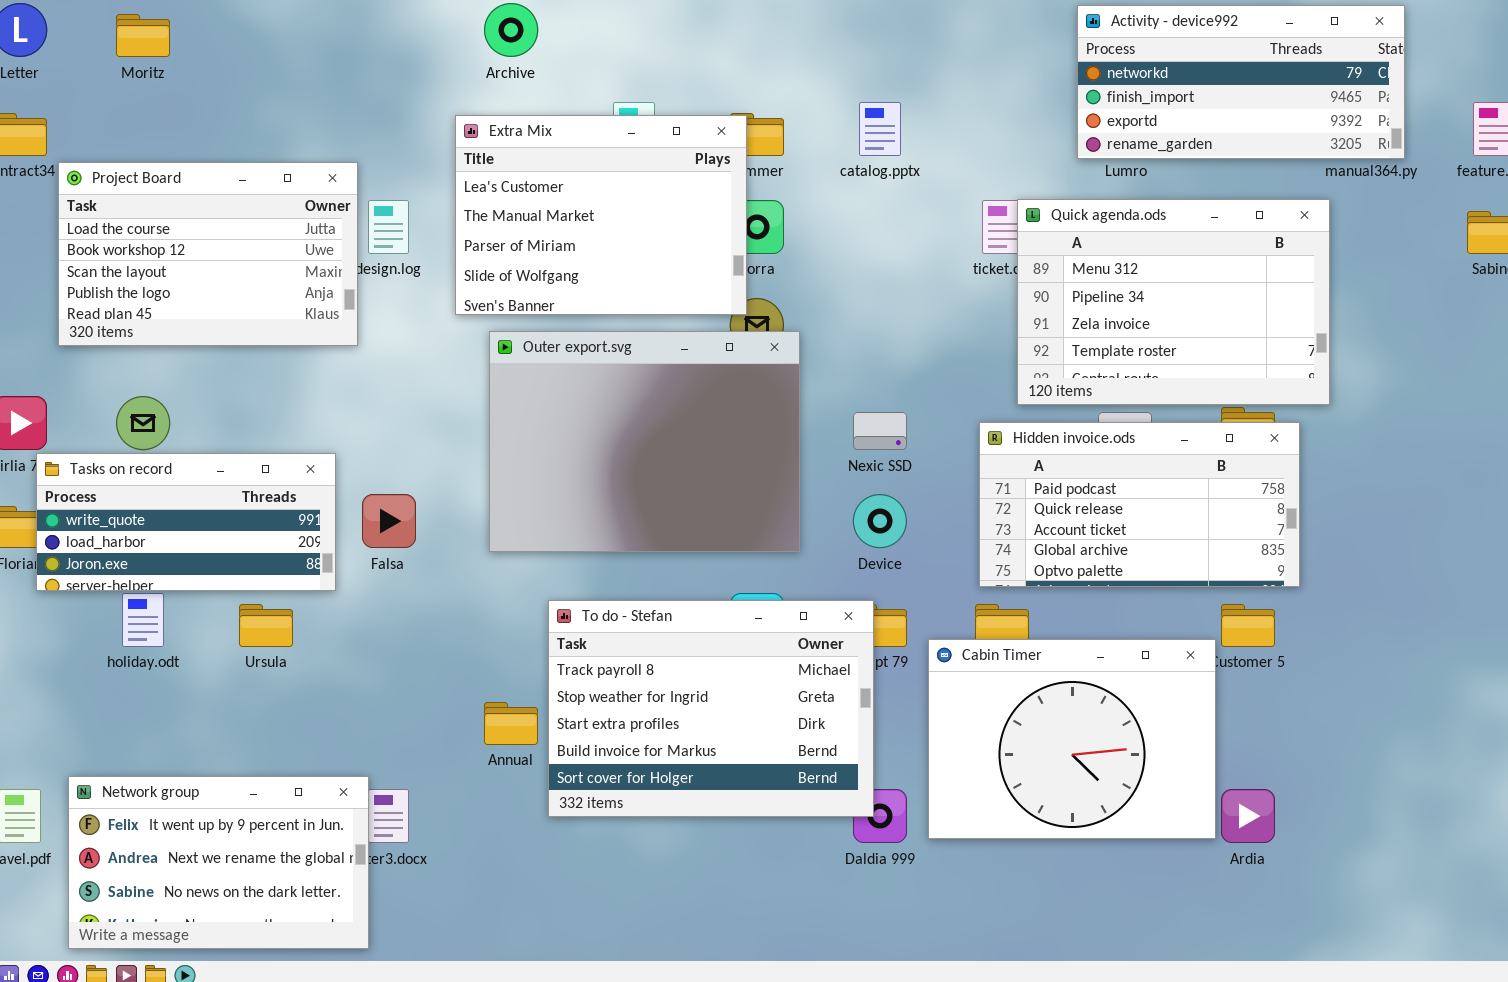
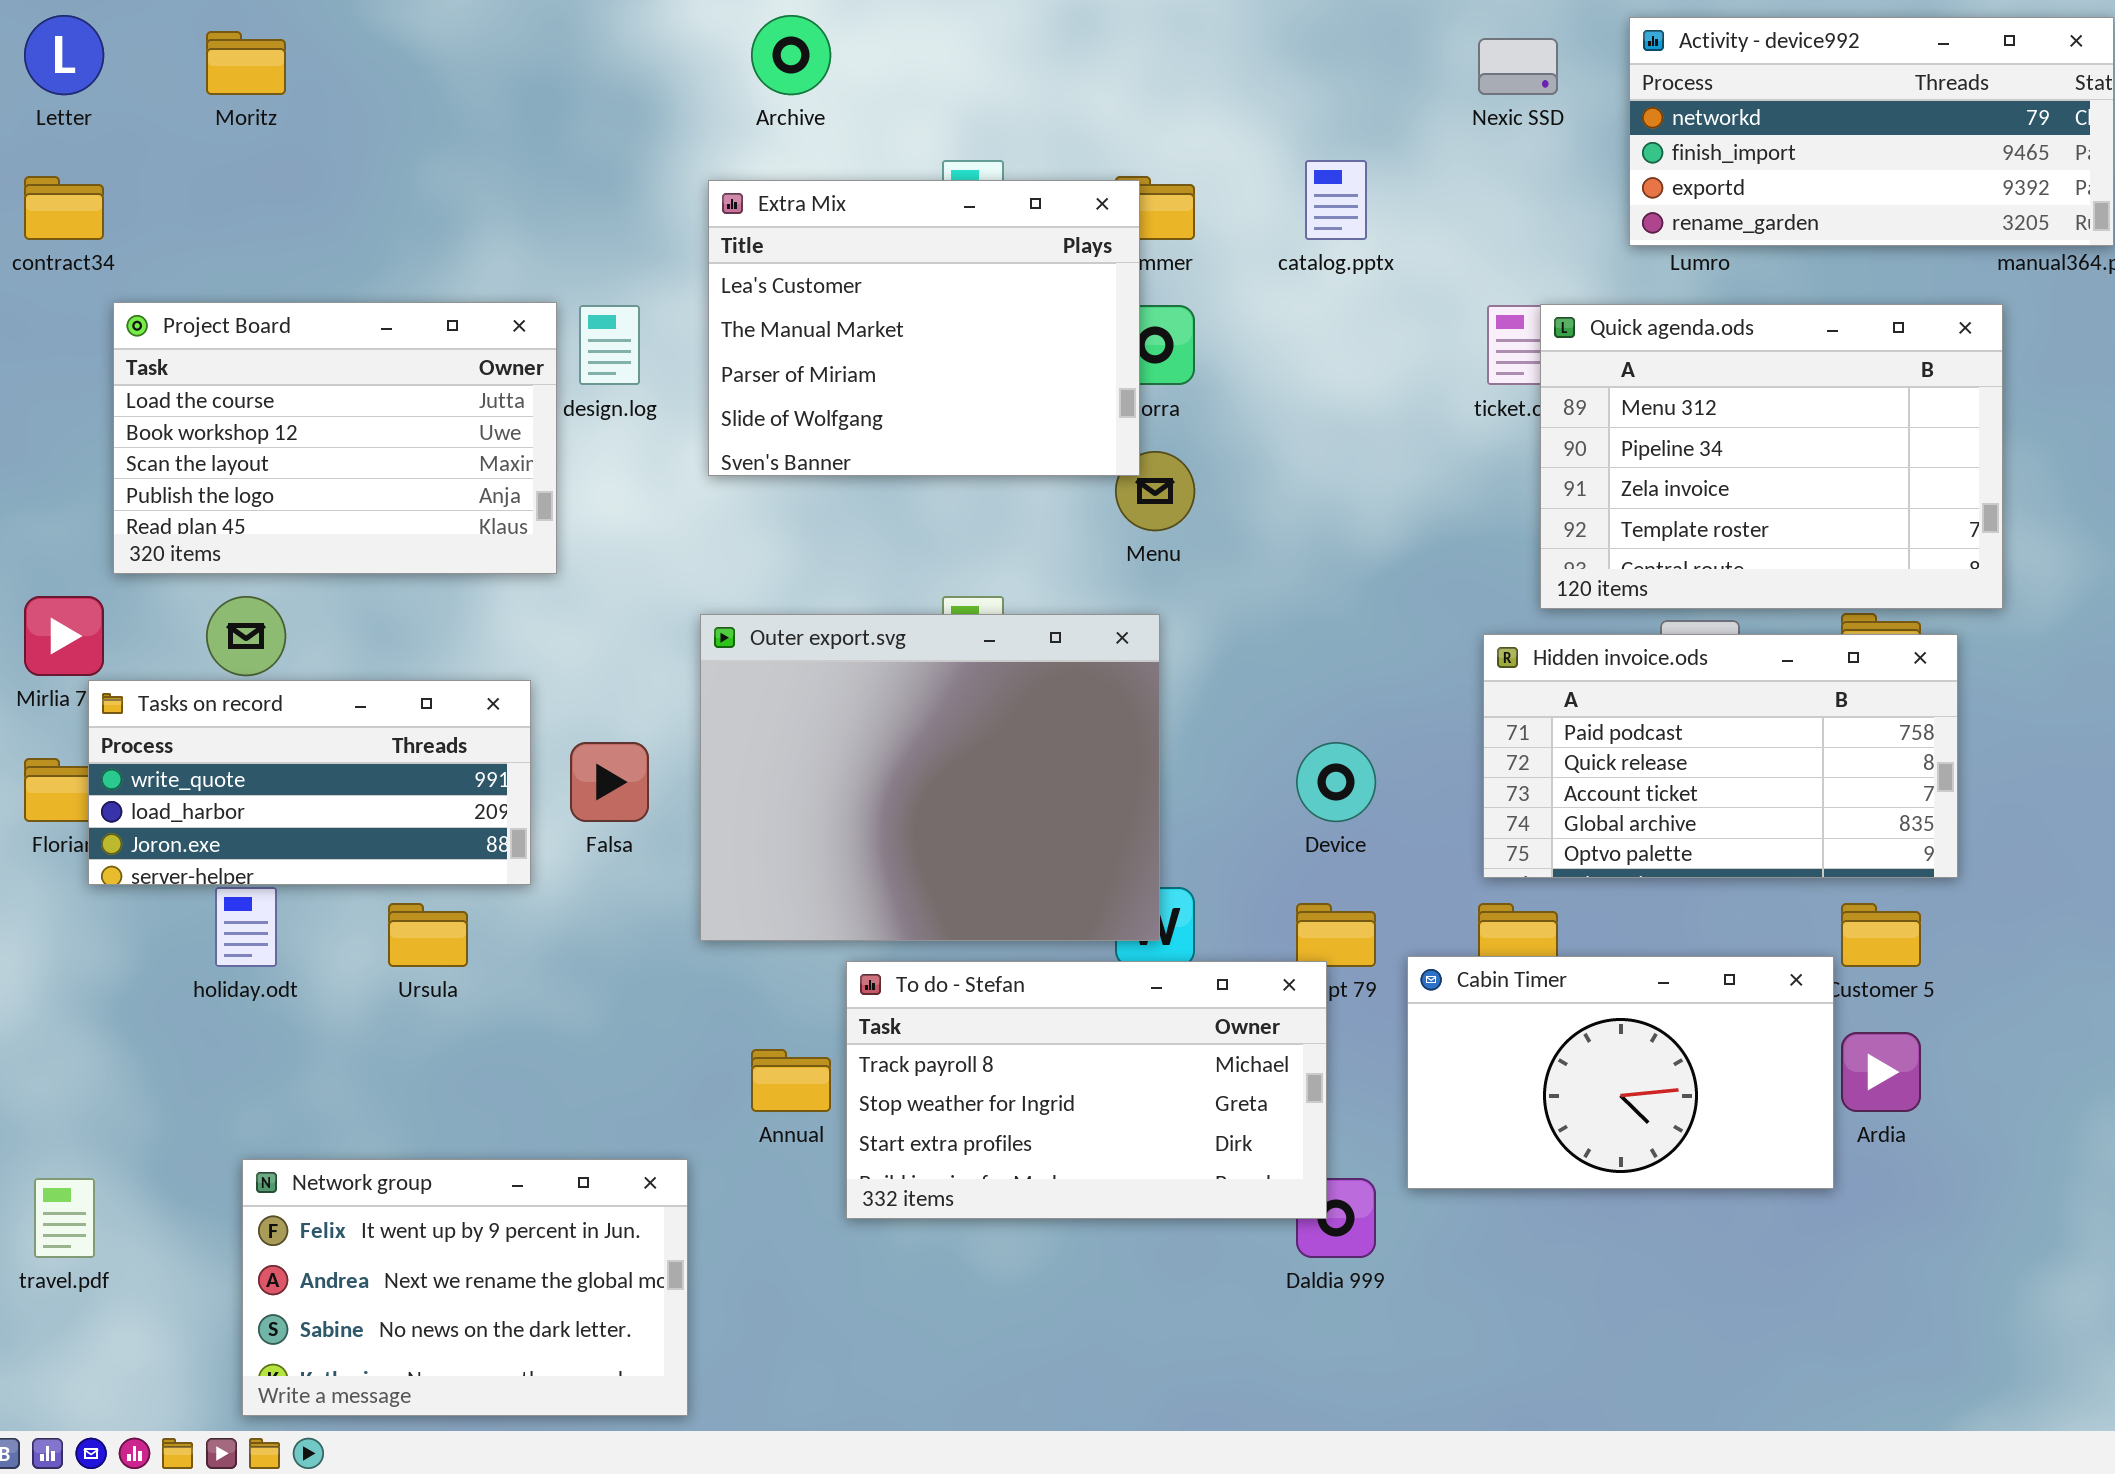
Project Board: [58,162,358,346] -> [113,302,557,574], moved
Outer export.svg: [489,331,800,552] -> [700,614,1160,941], moved
Nexic SSD: [853,412,907,450] -> [1478,38,1558,95], moved
To do - Stefan: [548,600,874,817] -> [846,961,1327,1219], resized
Cabin Timer: [928,639,1216,839] -> [1407,956,1834,1189], resized
Network group: [68,776,369,949] -> [242,1159,688,1416], moved
Ardia: [1221,789,1275,843] -> [1841,1032,1921,1112], moved

